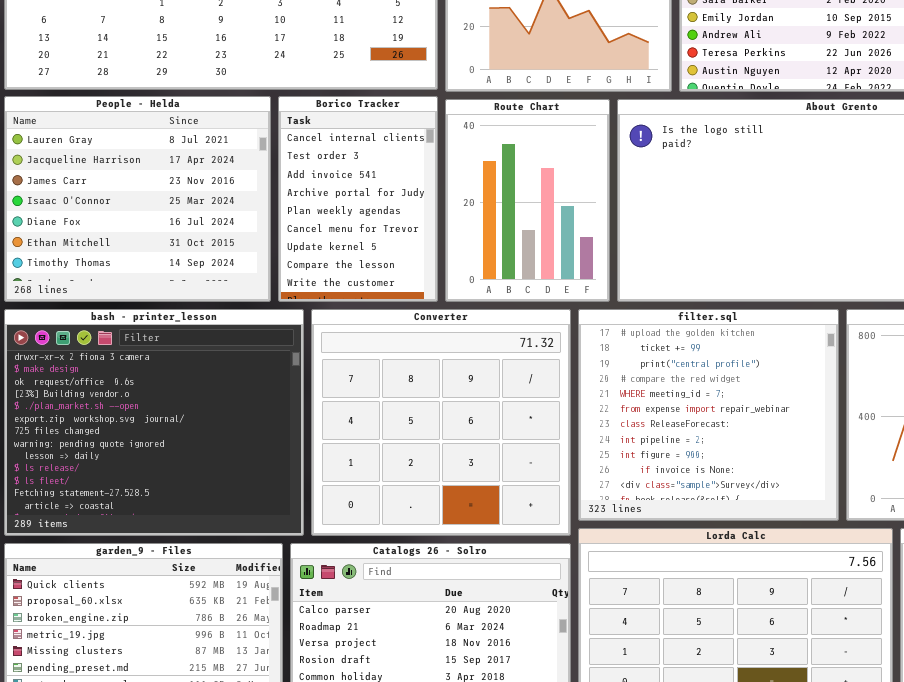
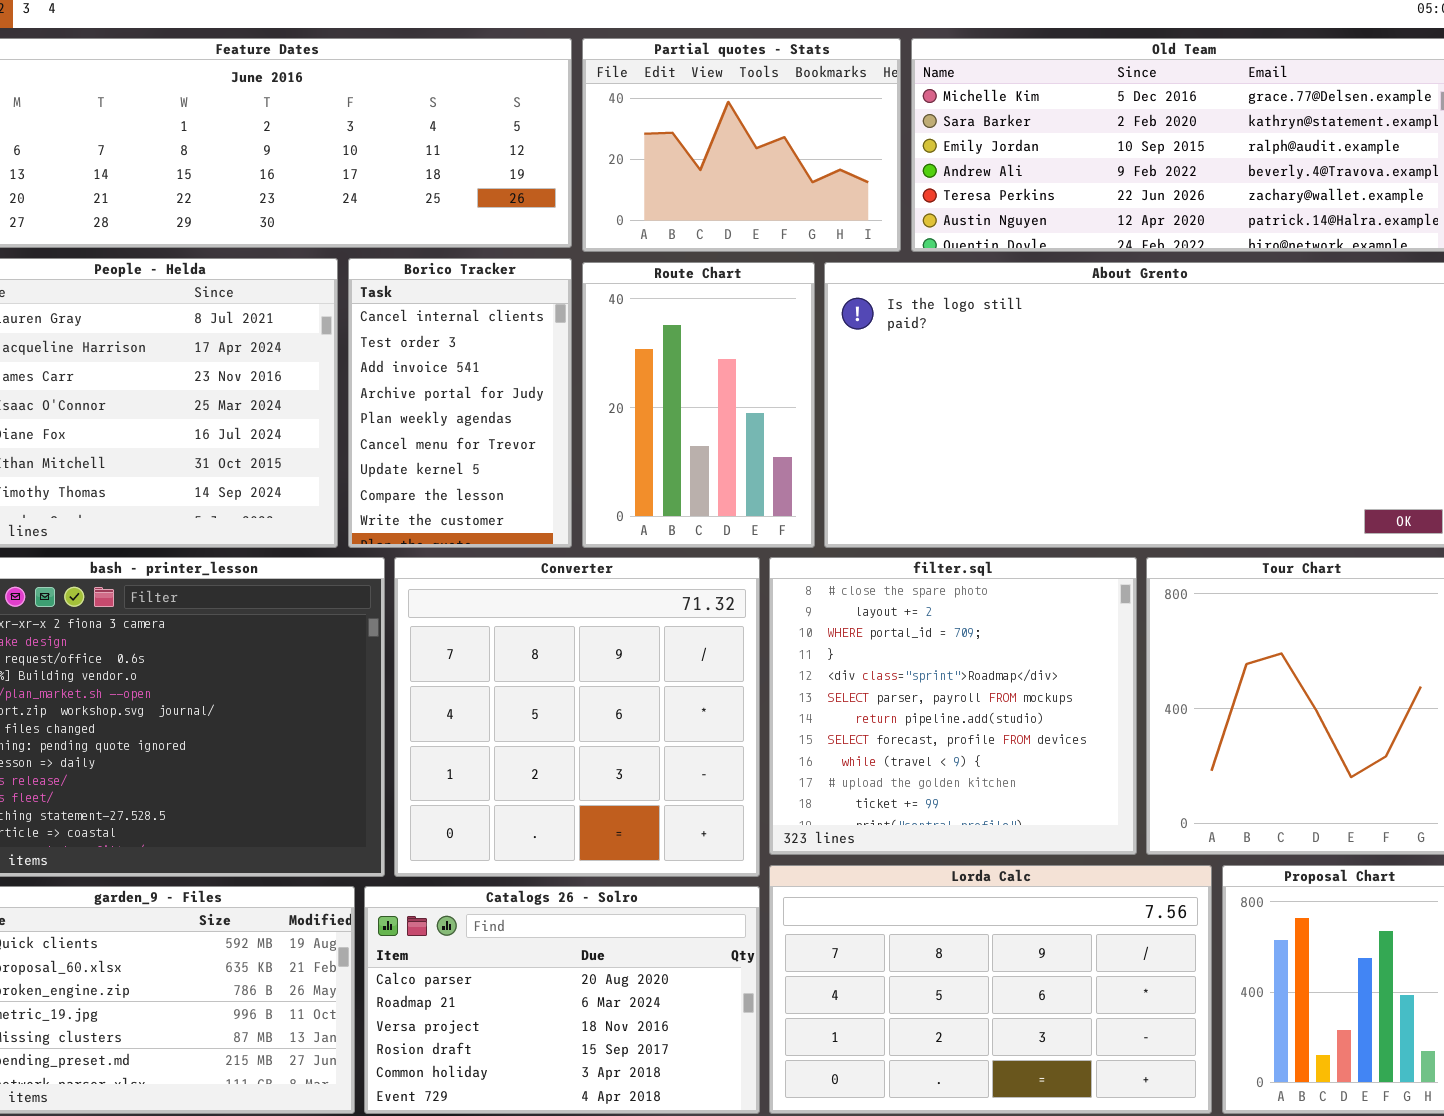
filter.sql: [578,309,839,521] -> [769,557,1137,855], scrolled up 9 rows

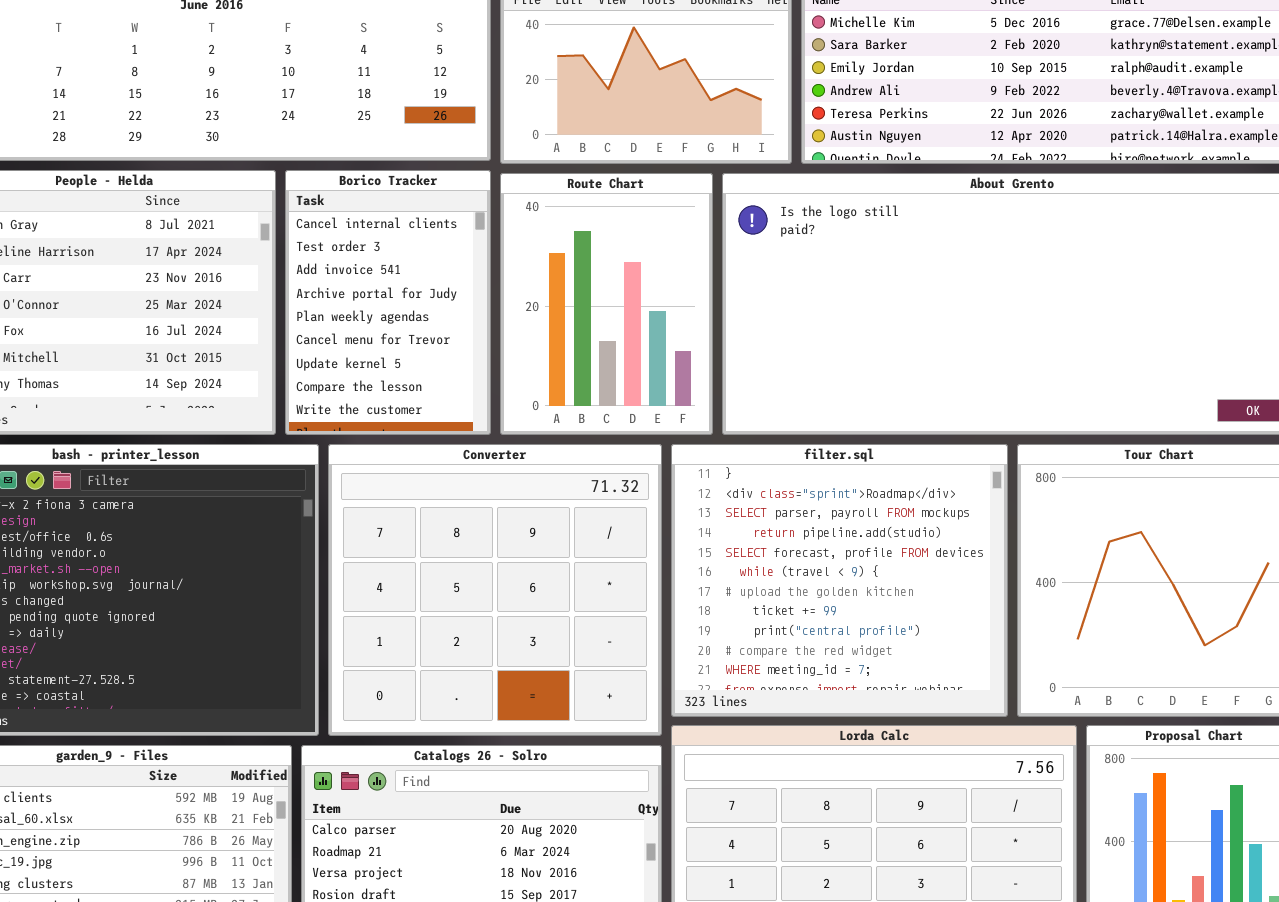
filter.sql: [769,557,1137,855] -> [671,444,1008,717], scrolled down 3 rows

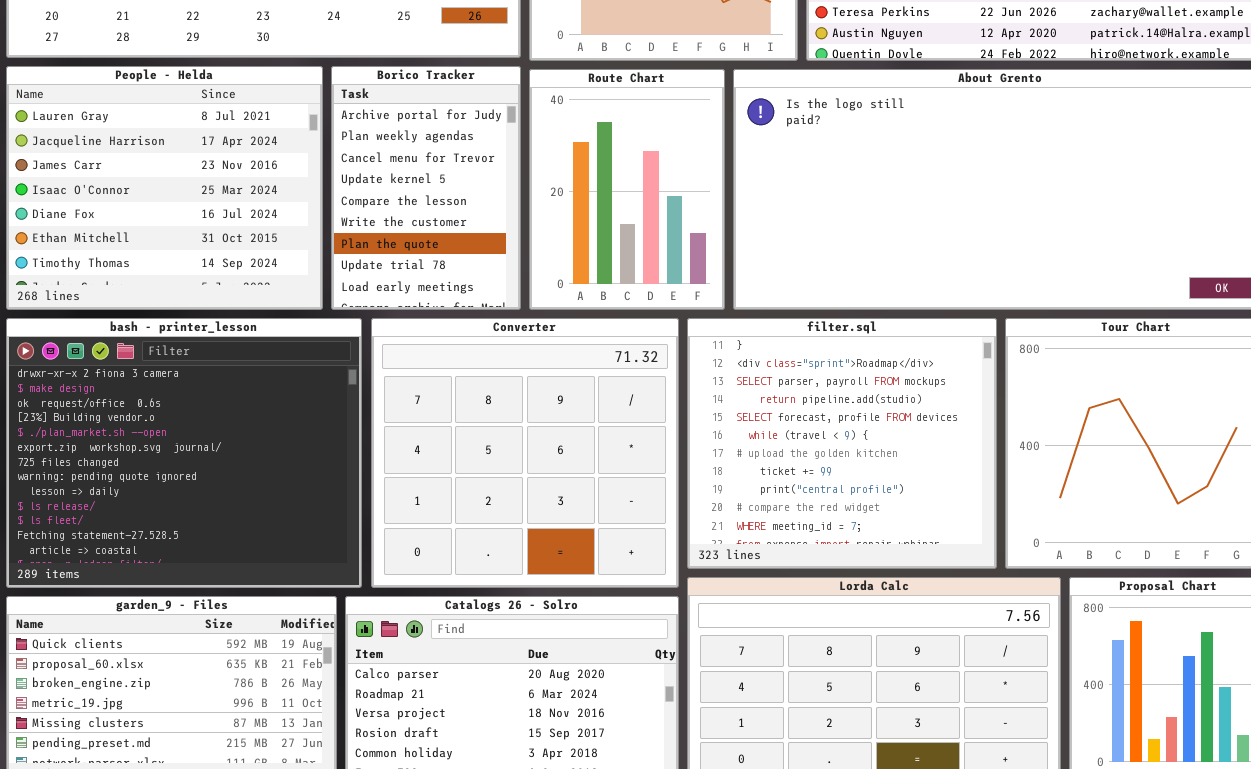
Borico Tracker: [285,170,491,435] -> [331,66,521,310], scrolled down 3 rows

